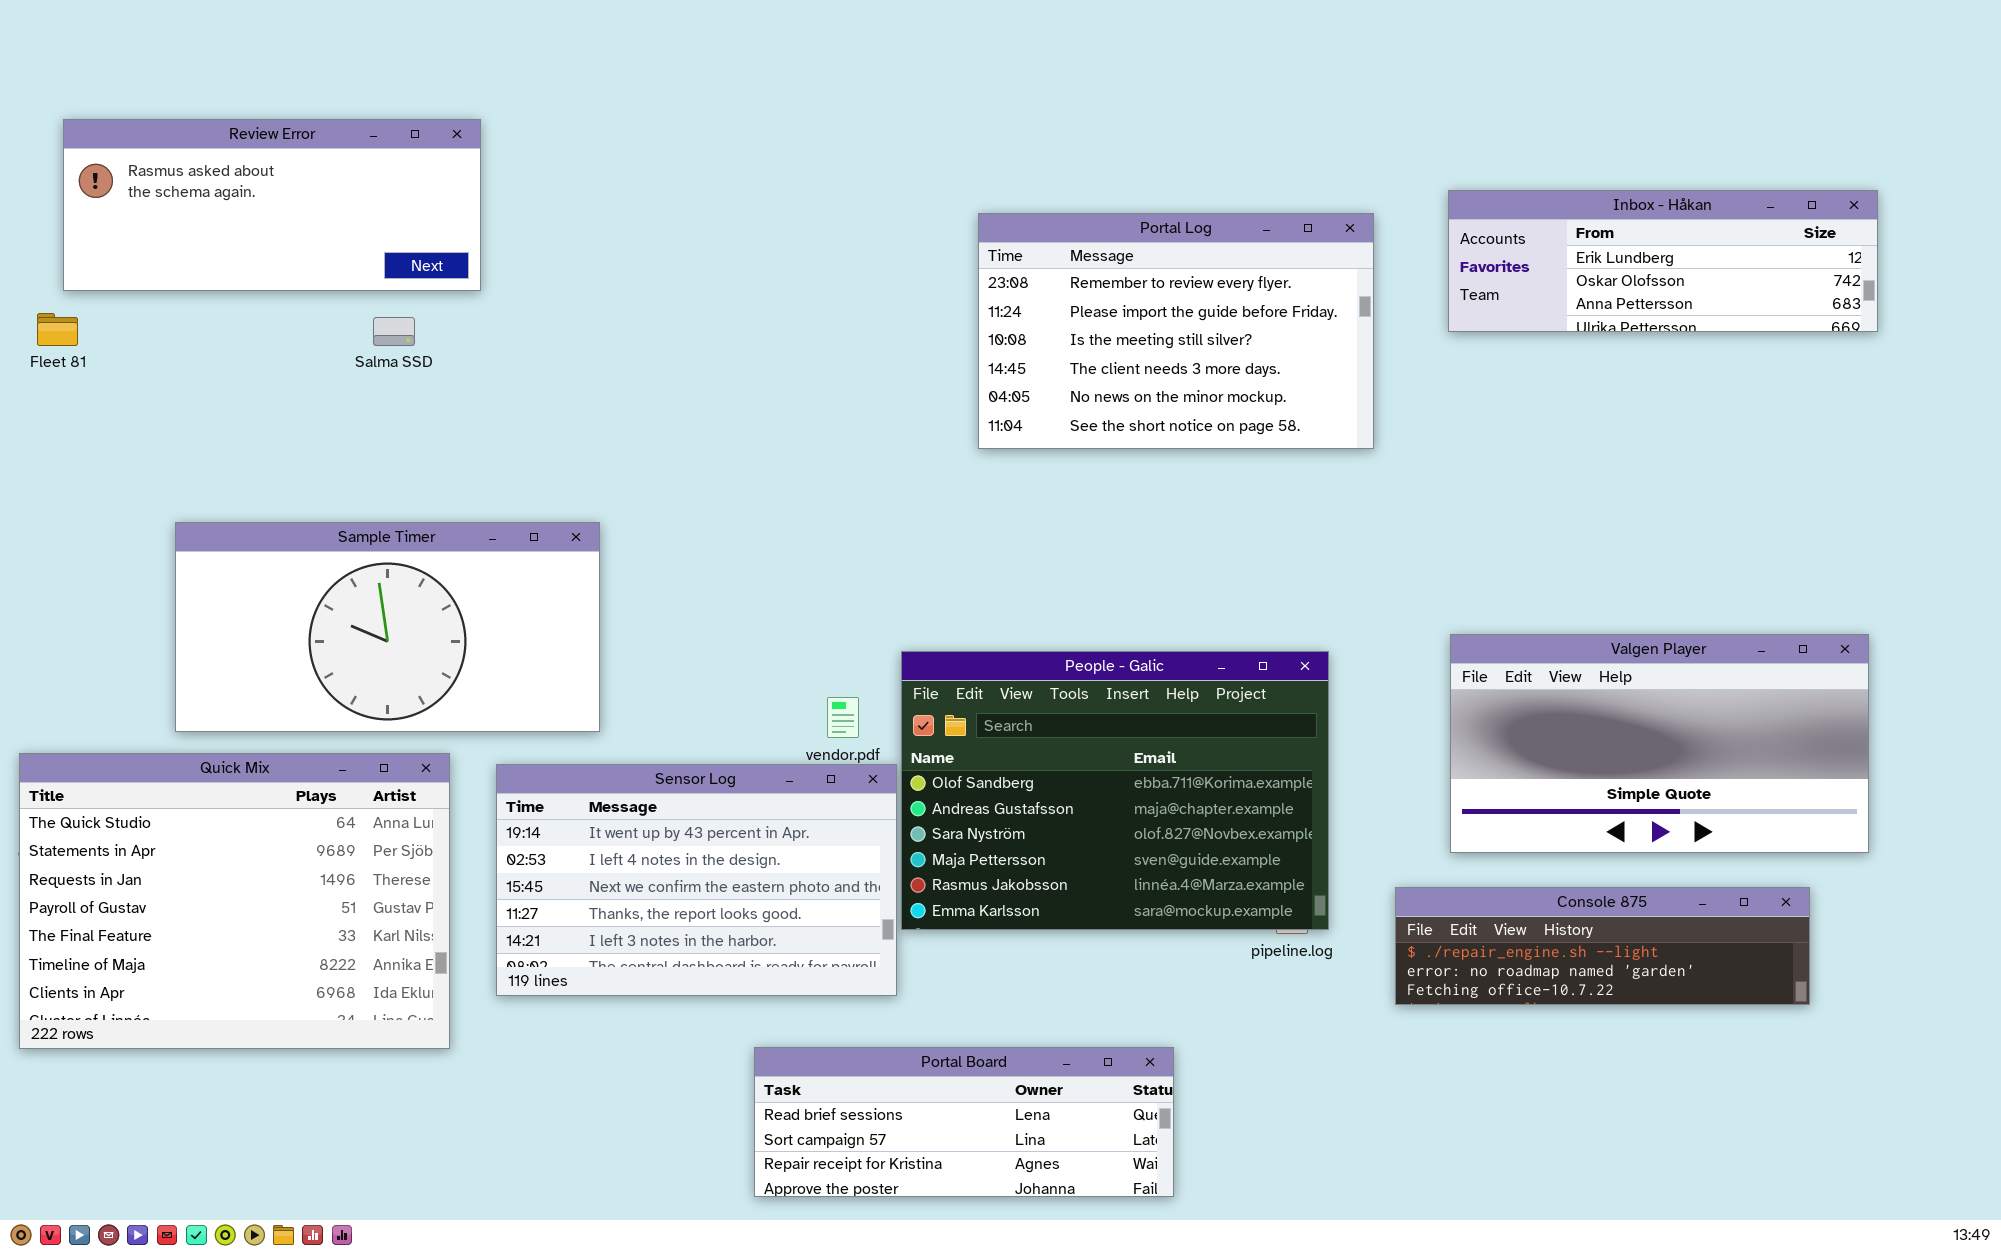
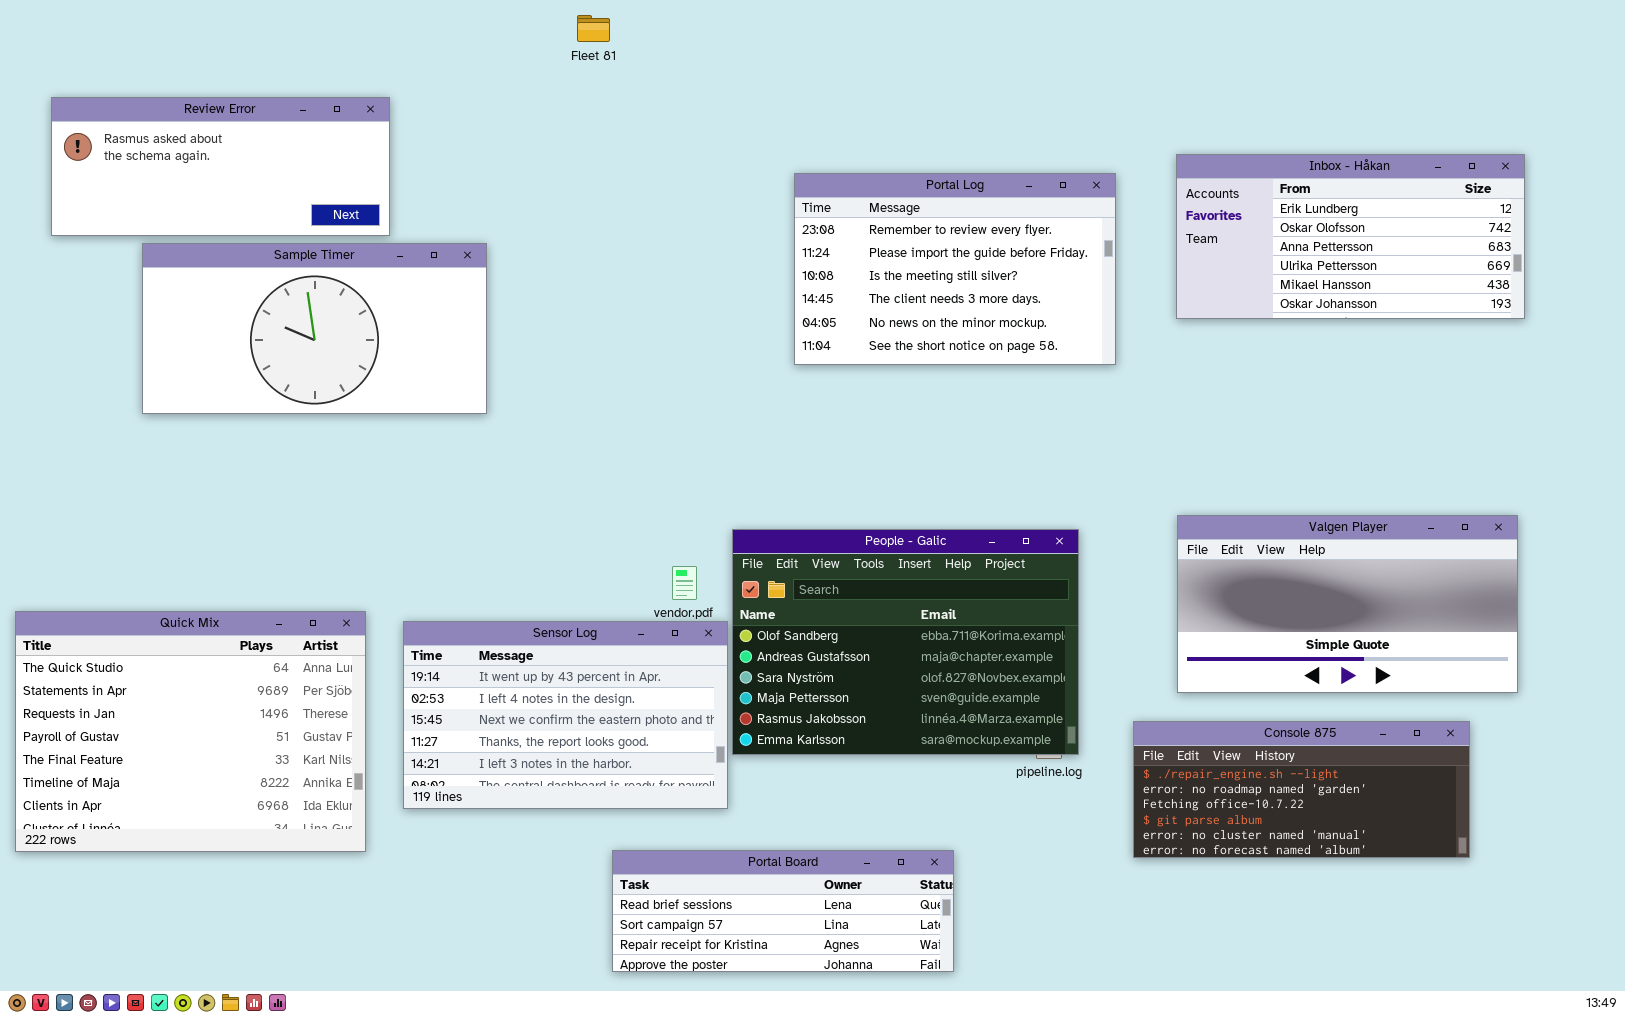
Inbox - Håkan: [1448,190,1878,332] -> [1176,154,1525,319], resized
Fleet 81: [37,313,78,346] -> [577,15,610,42], moved
Sample Timer: [175,522,600,732] -> [142,243,487,414], moved
Console 875: [1395,887,1810,1005] -> [1133,721,1470,858], resized

